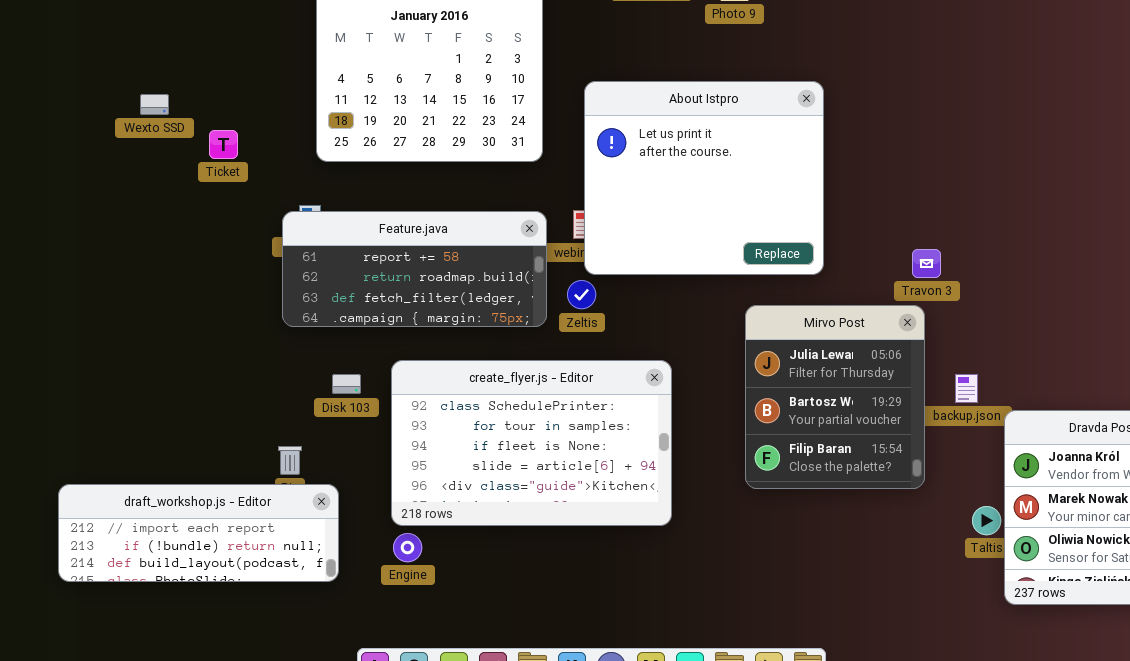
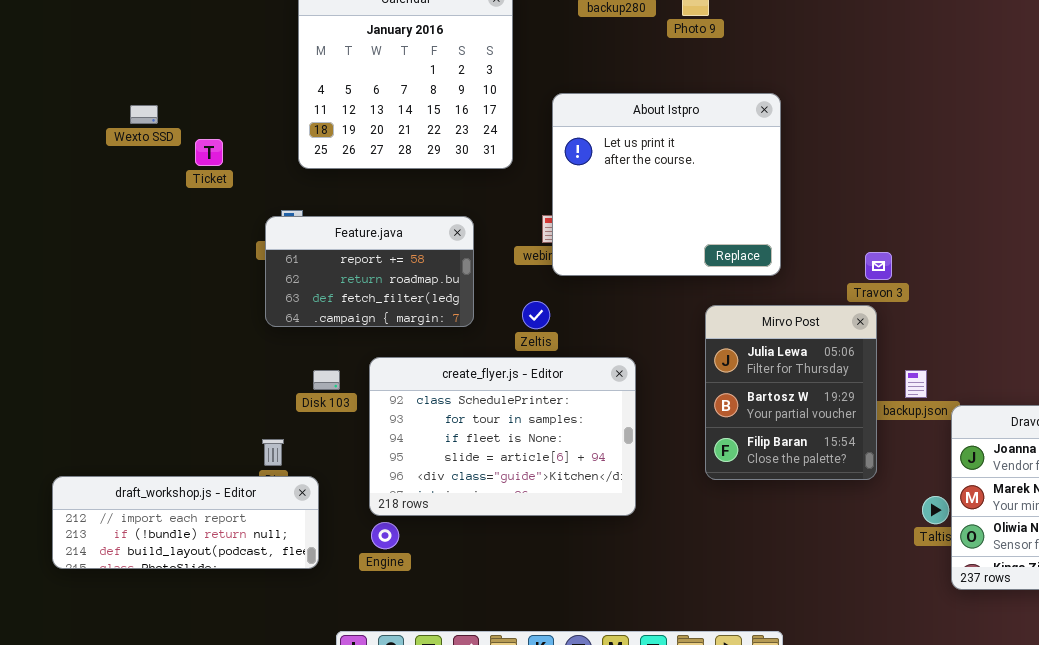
Feature.java: [282,211,547,327] -> [265,216,474,327], resized
Zeltis: [567,280,596,309] -> [522,301,550,329], moved

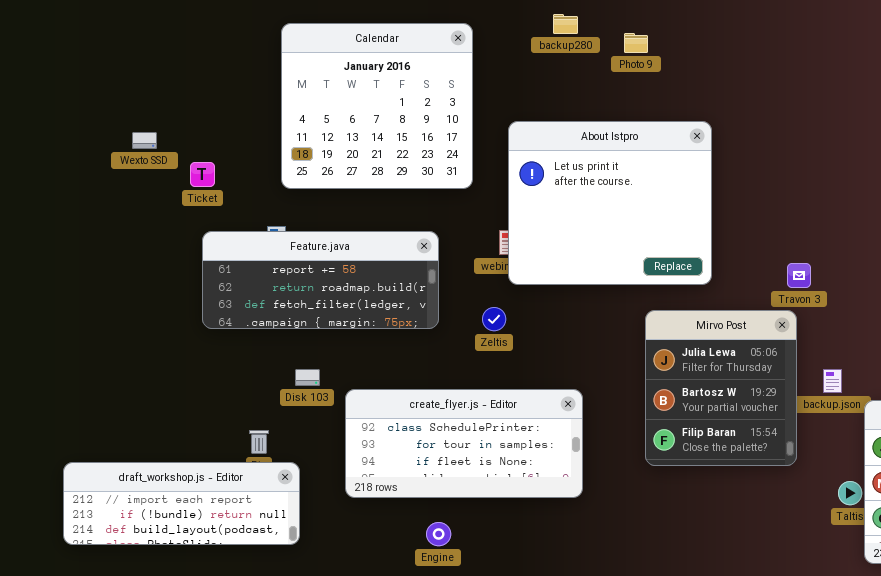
Feature.java: [265,216,474,327] -> [202,231,439,329], resized
create_flyer.js - Editor: [369,357,636,516] -> [345,389,583,498], resized
Engine: [371,522,399,549] -> [426,522,451,546], moved

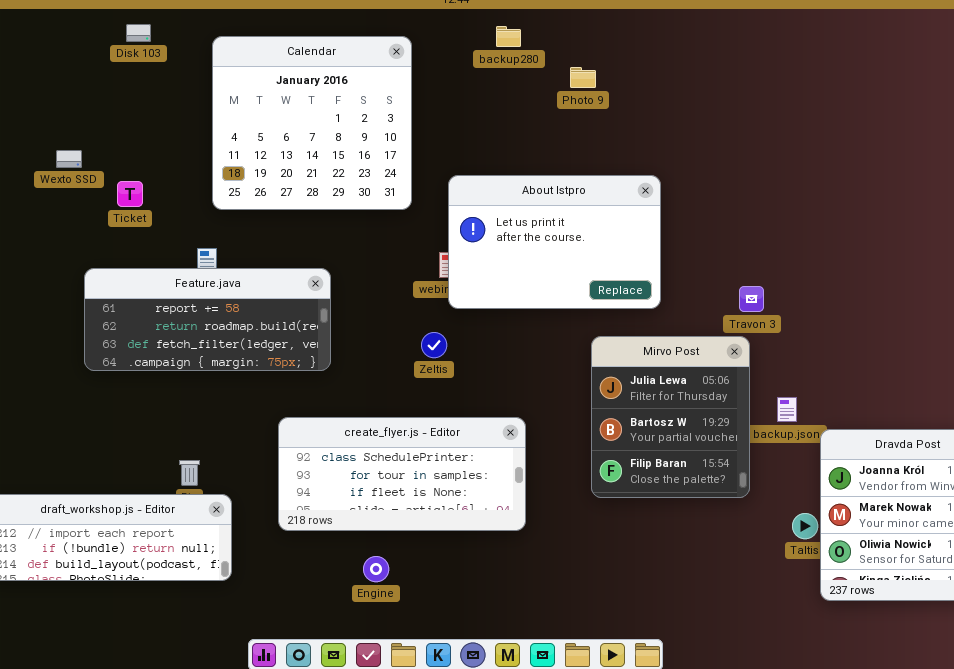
Photo 9: [624,33,648,53] -> [570,67,596,88], moved
About Istpro: [508,121,712,285] -> [448,175,661,309], resized
Feature.java: [202,231,439,329] -> [84,268,331,371], moved
Disk 103: [295,369,320,386] -> [126,24,151,42], moved

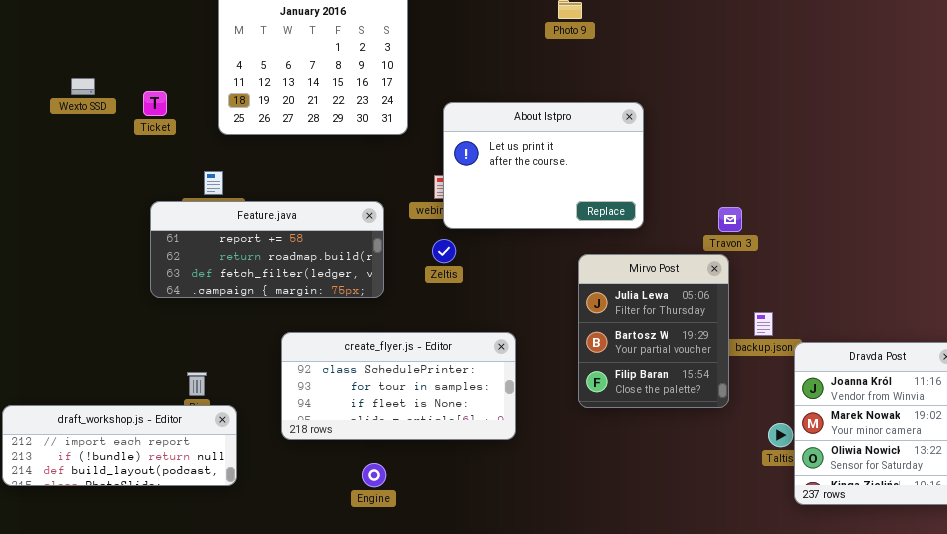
Ticket: [117,181,143,207] -> [143,91,167,116], moved
Feature.java: [84,268,331,371] -> [150,201,384,298], moved
Zeltis: [421,332,447,358] -> [432,239,456,263], moved

